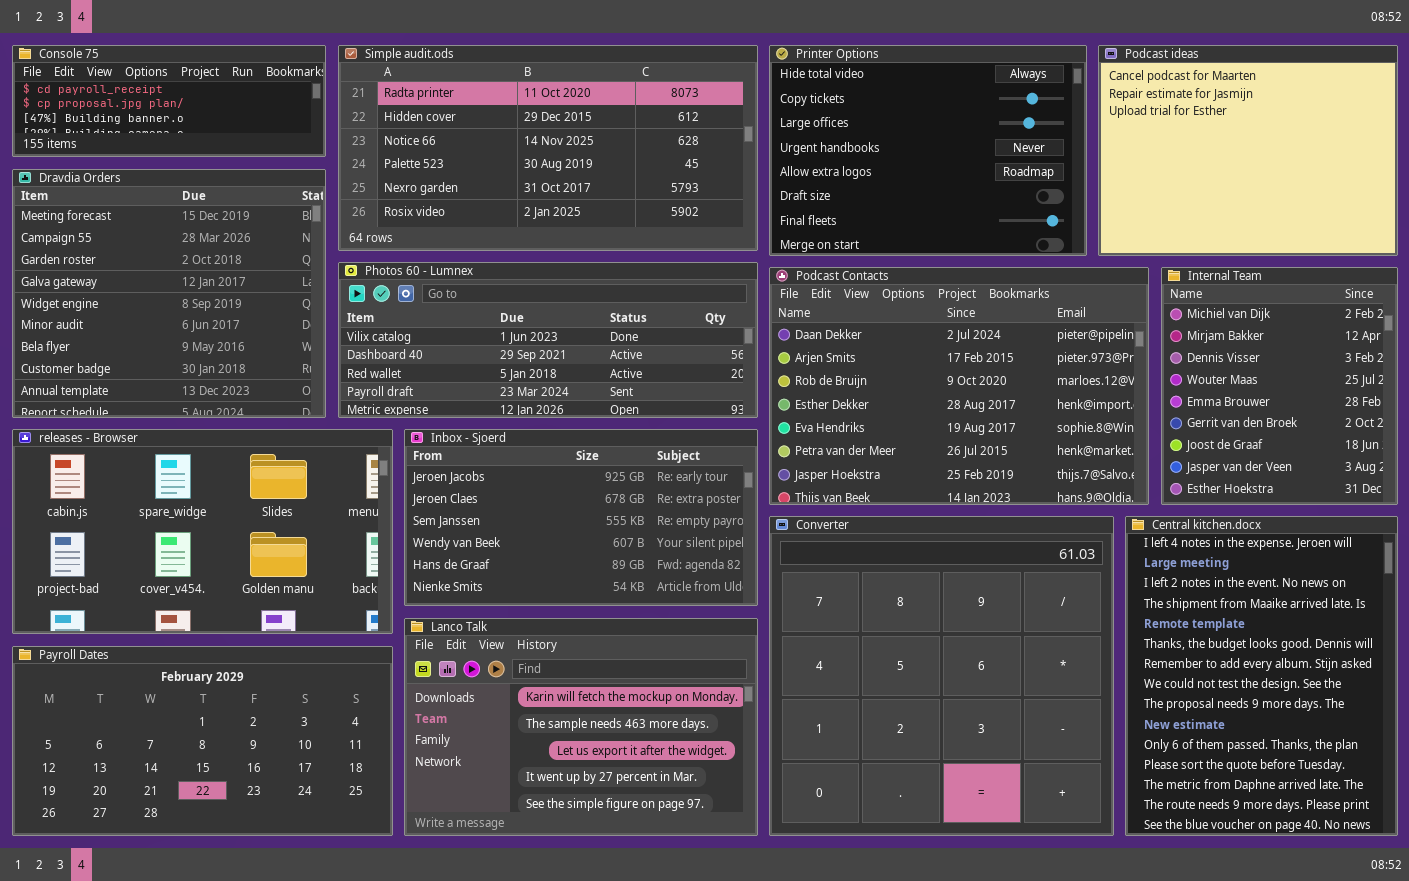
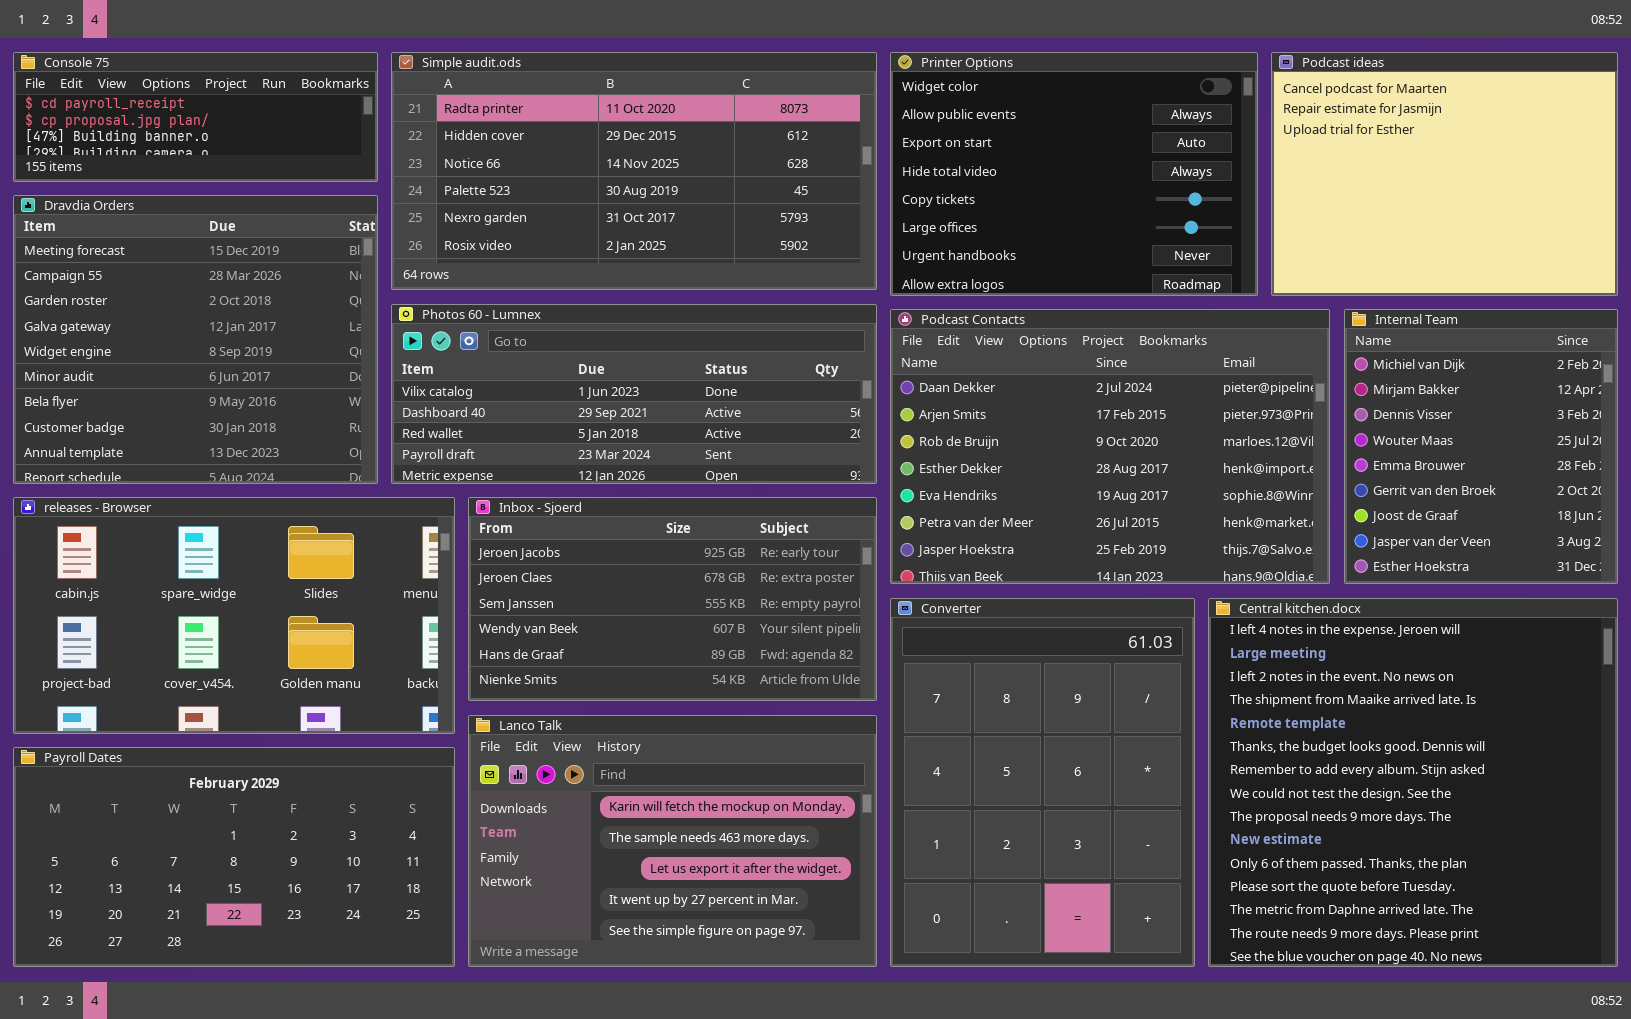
Printer Options: [769,45,1087,256] -> [890,52,1258,296], scrolled up 3 rows
Converter: [769,516,1114,836] -> [890,598,1195,967], resized
Central kitchen.docx: [1125,516,1398,836] -> [1208,598,1618,967], resized

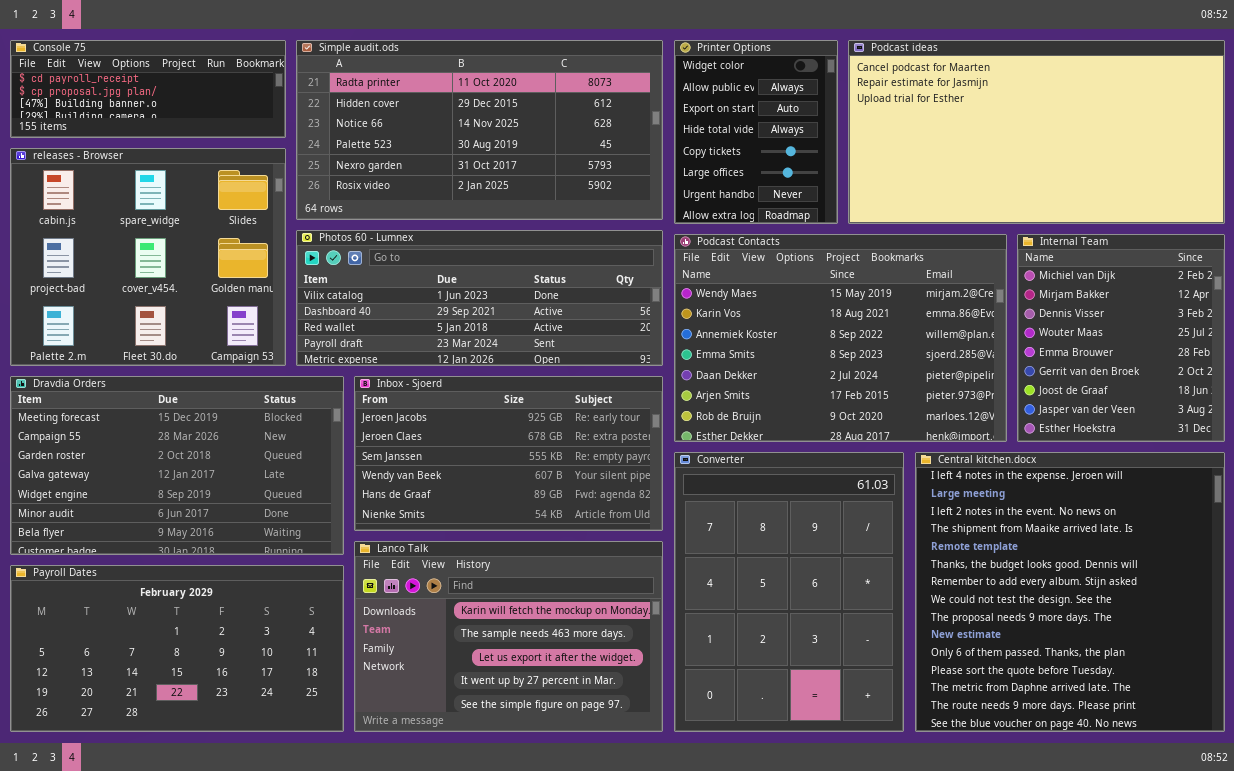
Printer Options: [890,52,1258,296] -> [674,40,838,224], resized
Podcast ideas: [1271,52,1618,296] -> [848,40,1225,224], resized
Dravdia Orders: [13,195,378,484] -> [10,376,344,555], moved, resized
Podcast Contacts: [890,309,1330,584] -> [674,234,1007,442], scrolled up 4 rows
releases - Browser: [13,497,455,734] -> [10,148,286,366], moved, resized

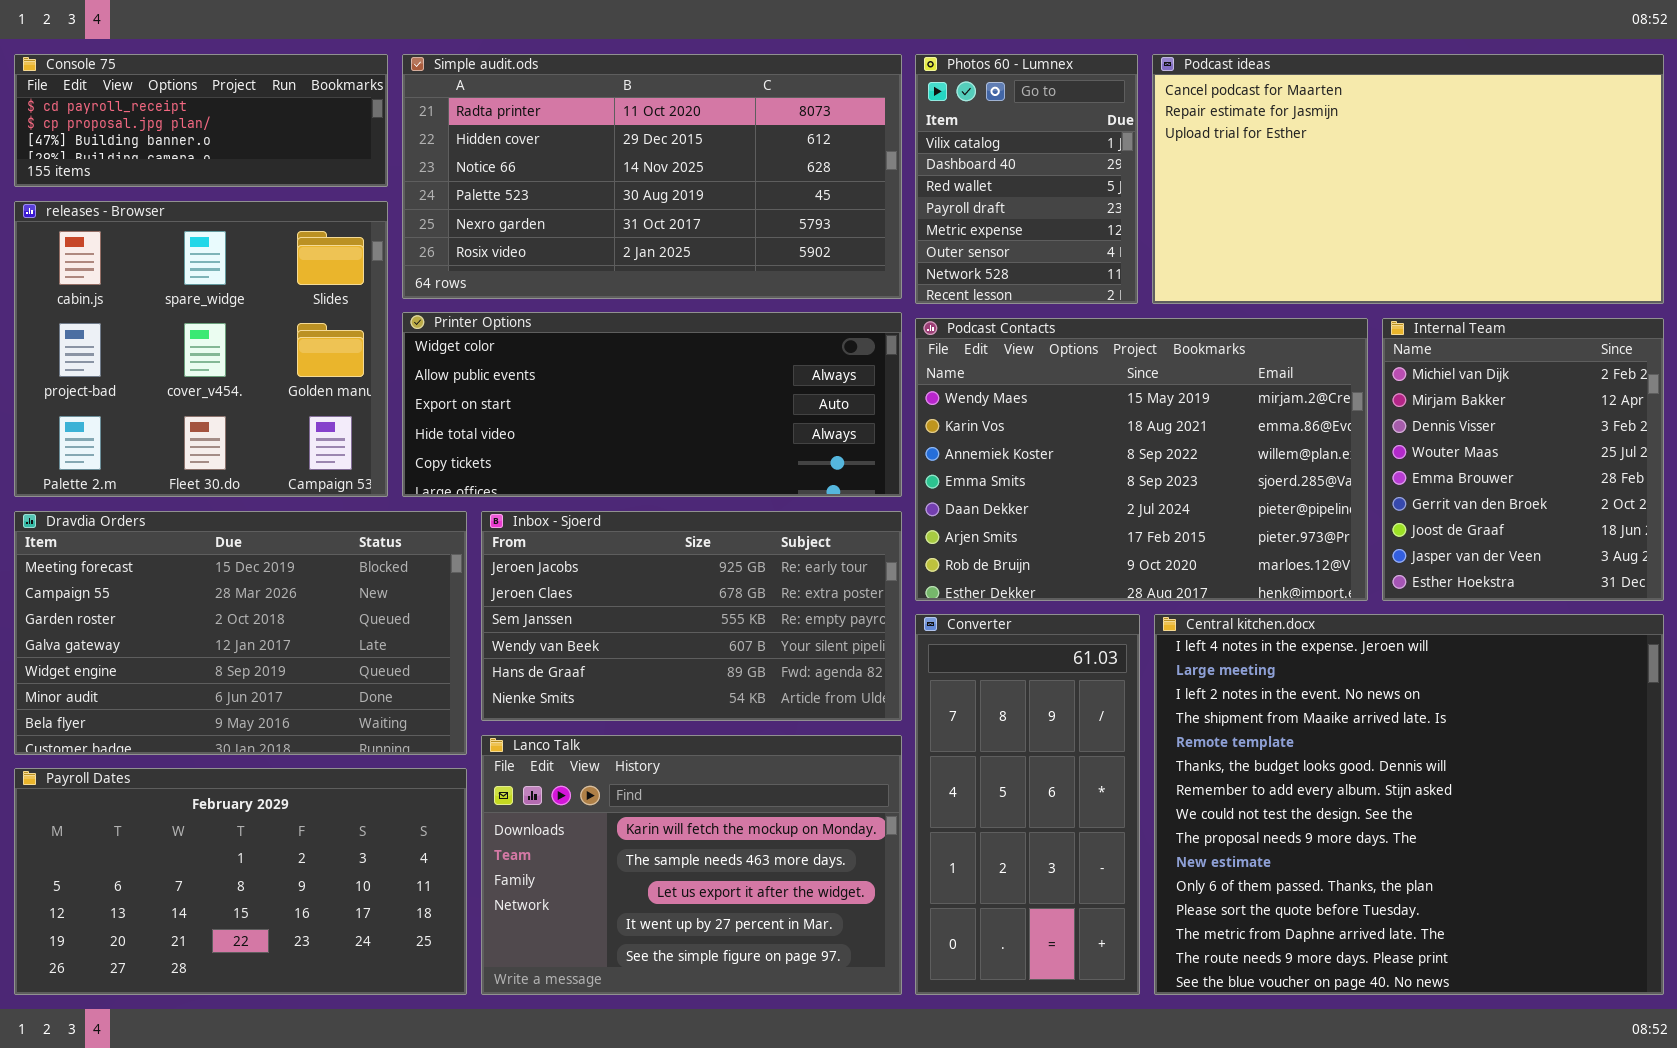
Printer Options: [674,40,838,224] -> [402,312,902,497], moved, resized
Photos 60 - Lumnex: [296,230,663,366] -> [915,54,1138,304], moved, resized
Converter: [674,452,904,732] -> [915,614,1140,995], resized
Central kitchen.docx: [915,452,1225,732] -> [1154,614,1664,995], resized

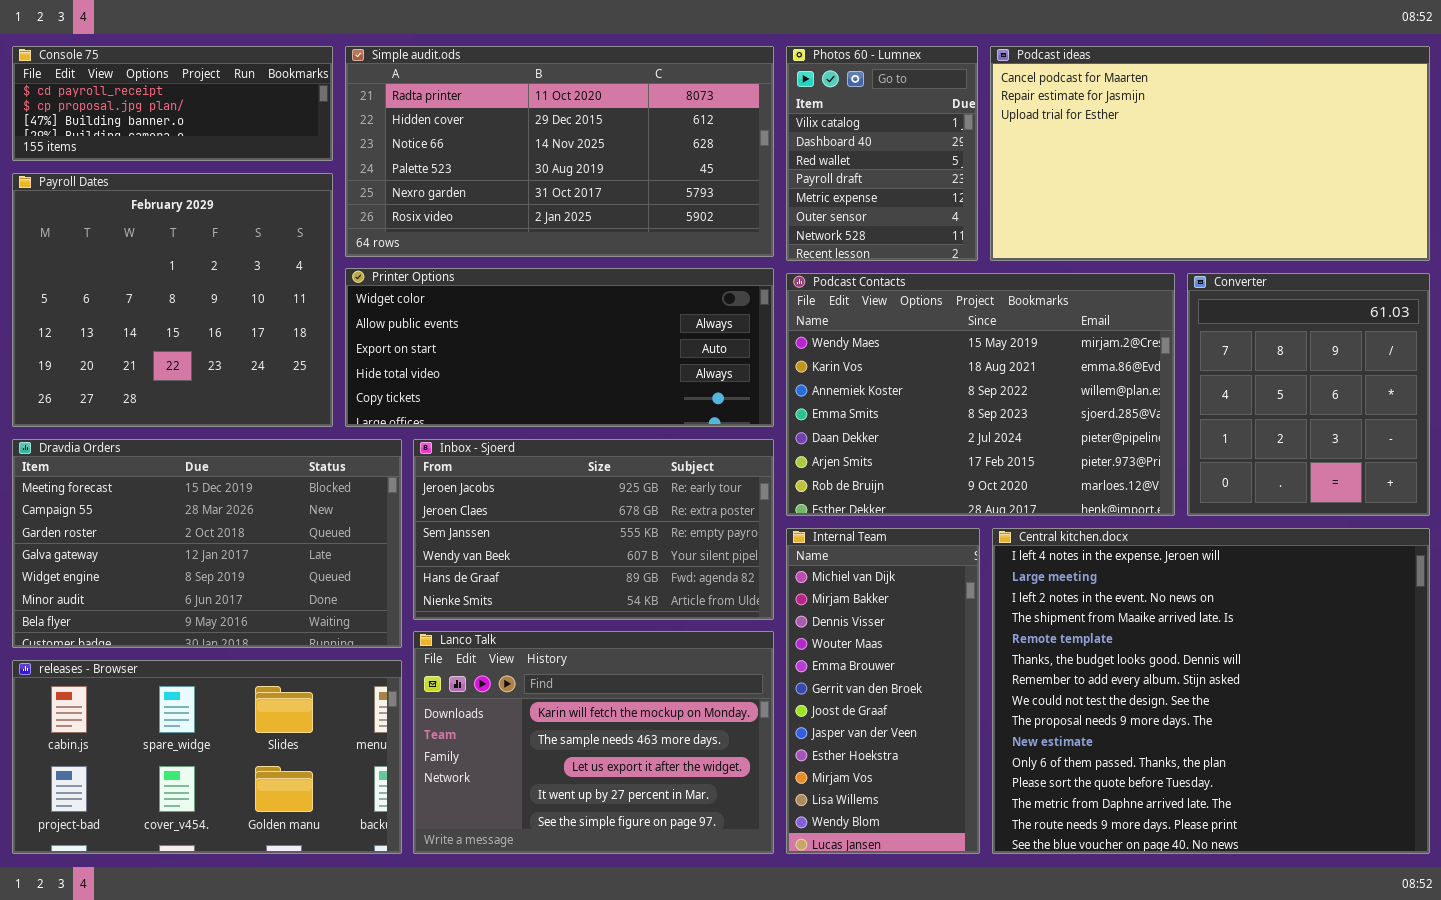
releases - Browser: [14,201,388,497] -> [12,660,402,854], moved, resized
Internal Team: [1382,318,1664,601] -> [786,528,980,854], moved, resized
Converter: [915,614,1140,995] -> [1187,273,1430,516], moved, resized
Payroll Dates: [14,768,467,995] -> [12,173,333,427], moved, resized

